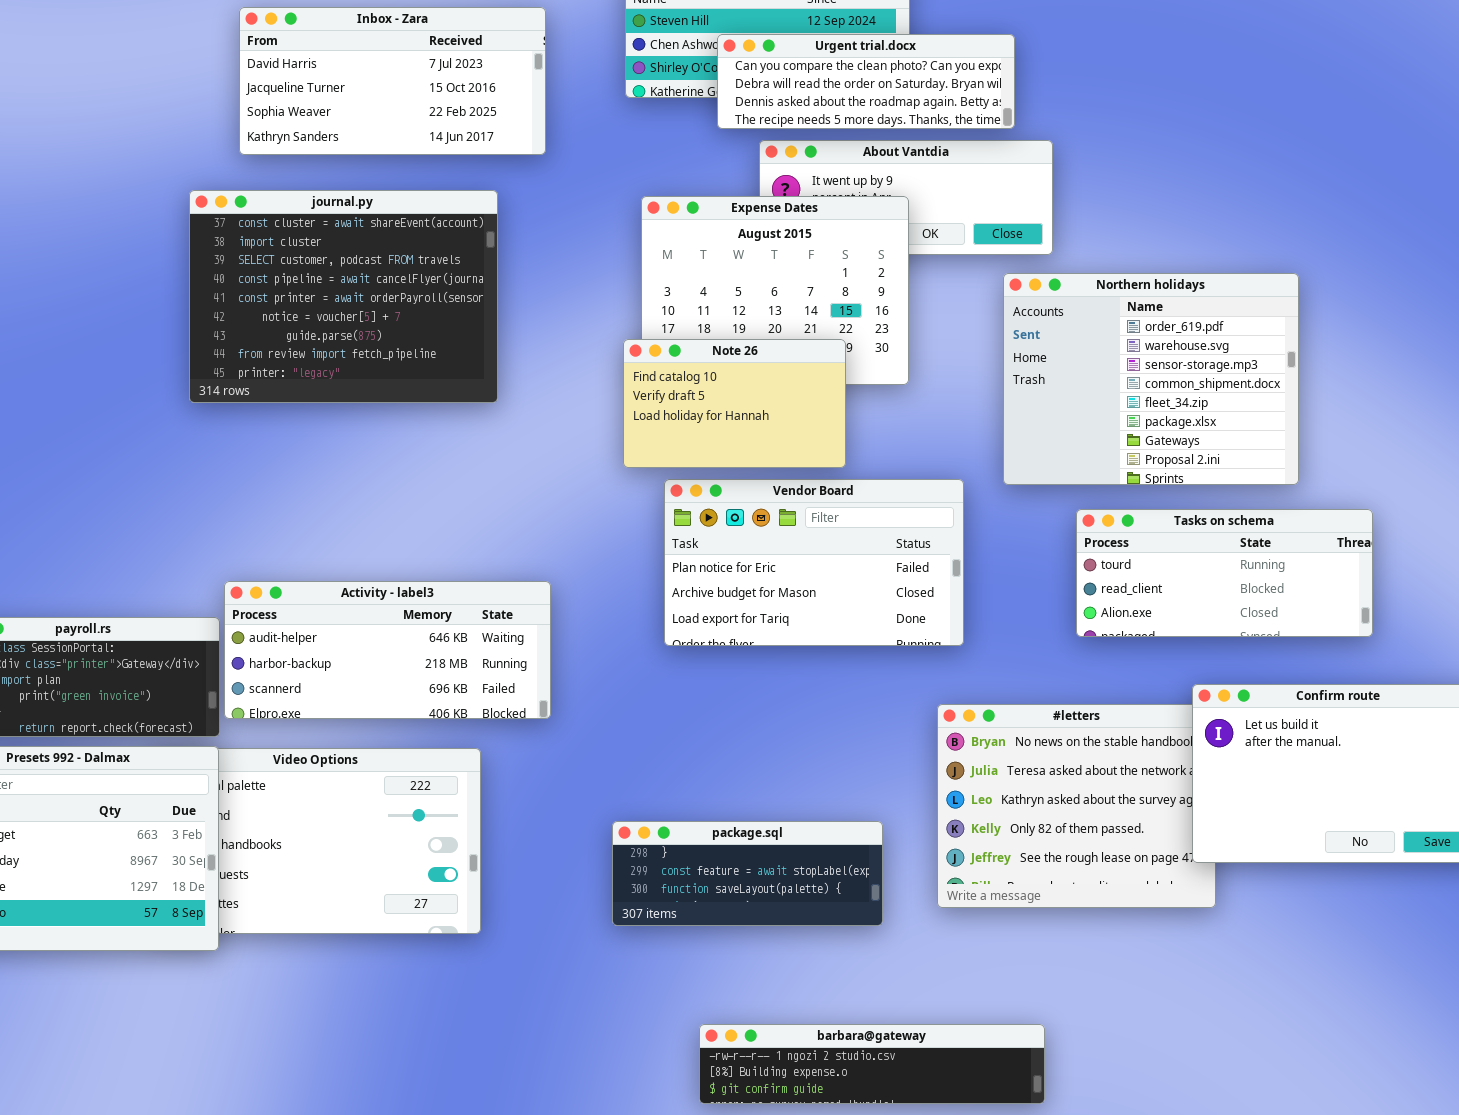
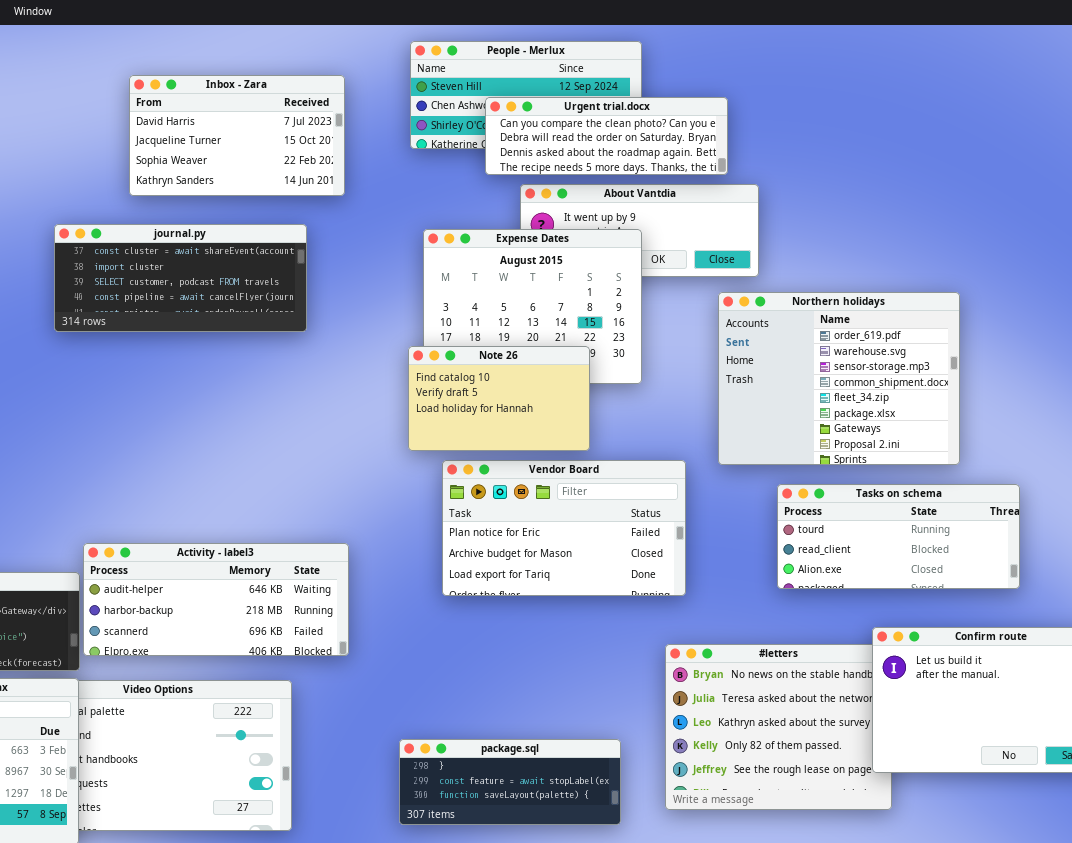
Inbox - Zara: [239,7,546,155] -> [129,75,345,196], resized
journal.py: [189,190,498,403] -> [54,224,307,332], resized

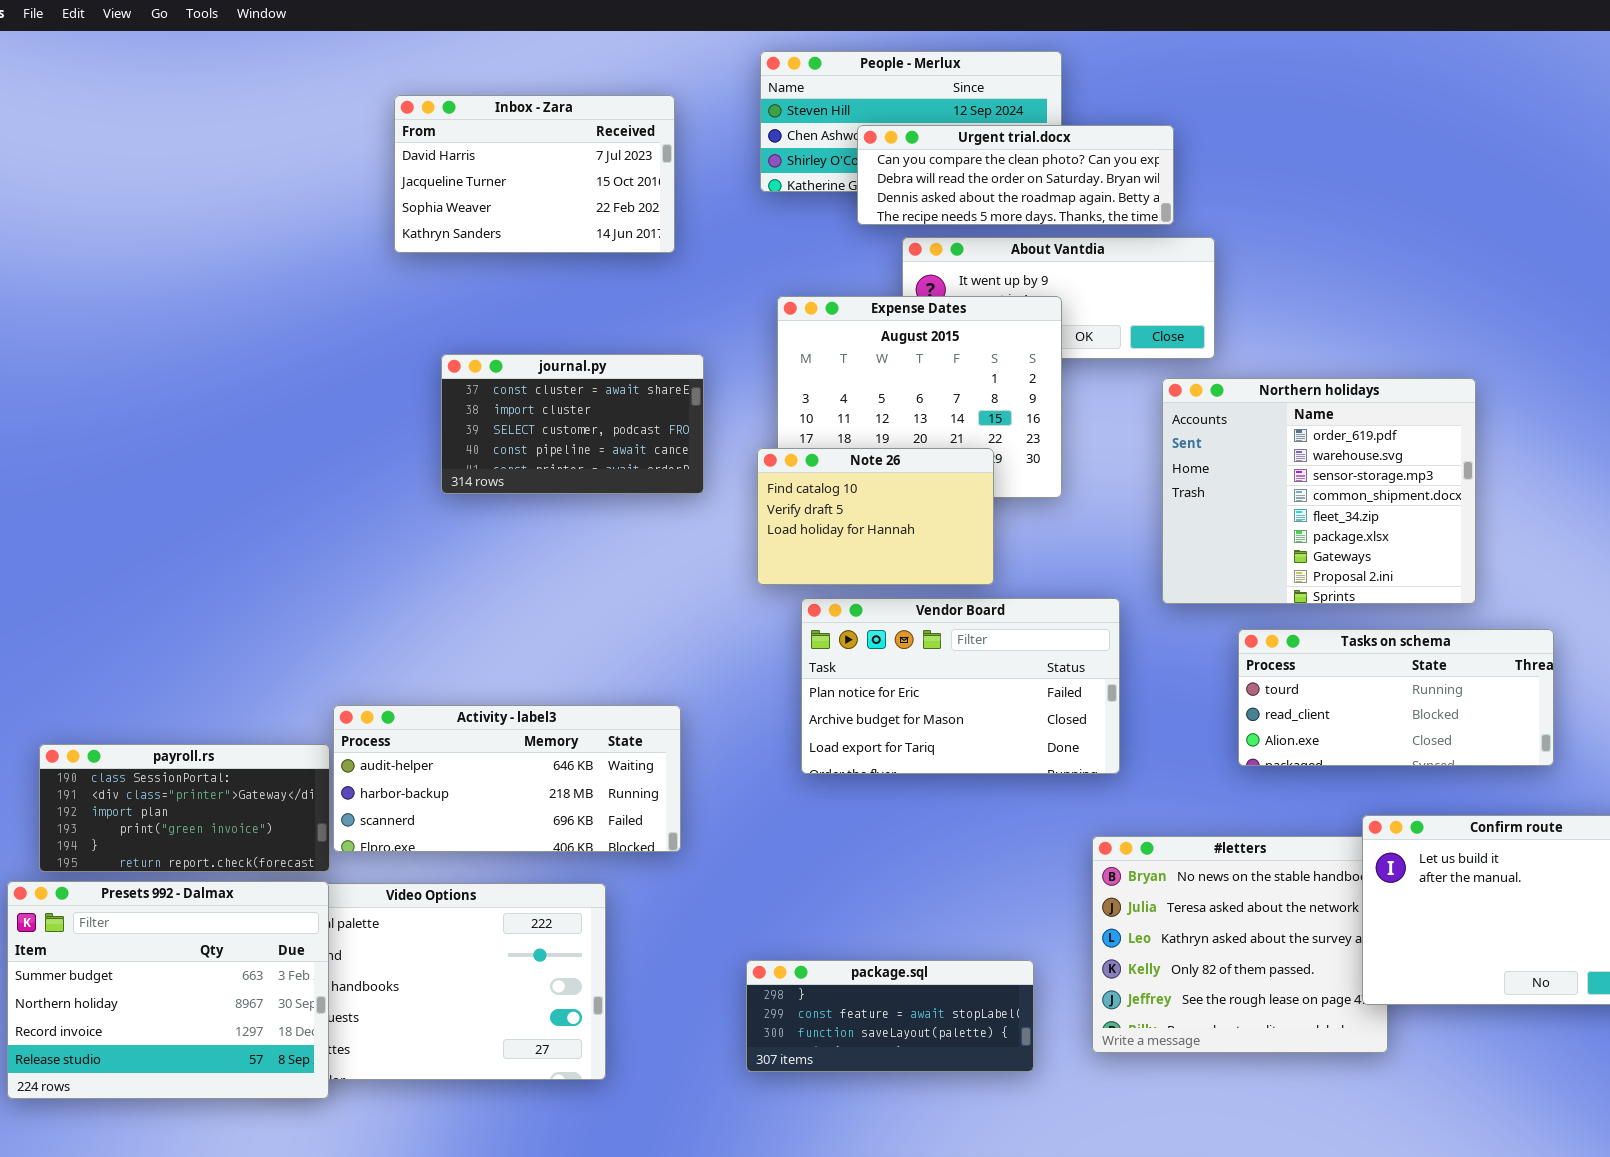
journal.py: [54,224,307,332] -> [441,354,704,494], moved, resized

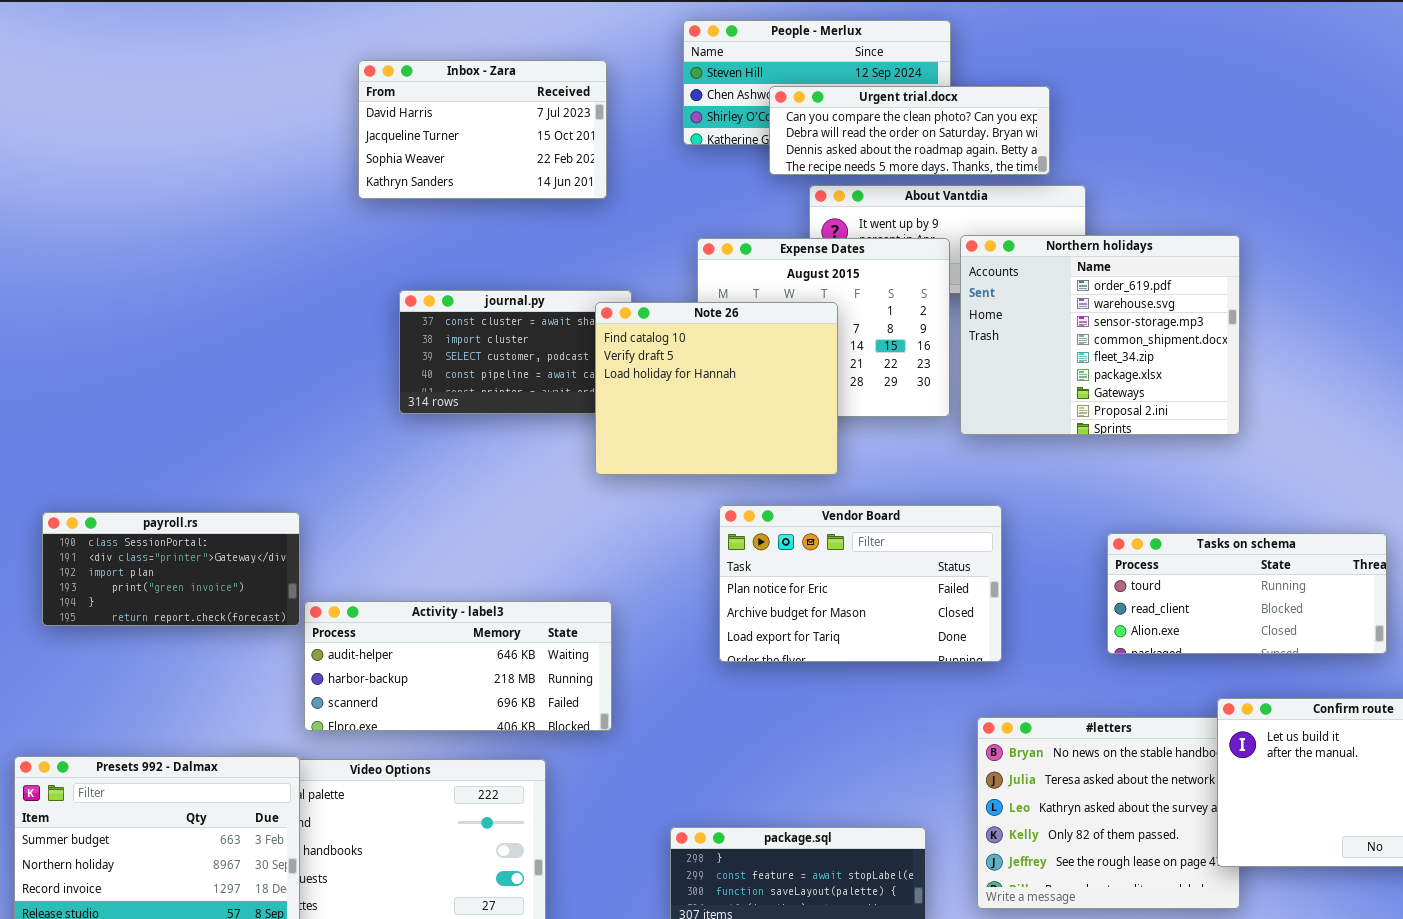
Northern holidays: [1162,378,1476,604] -> [960,235,1240,435], moved
Note 26: [757,448,994,585] -> [595,302,838,475], moved, resized
payroll.rs: [39,744,330,872] -> [42,512,300,626], moved

